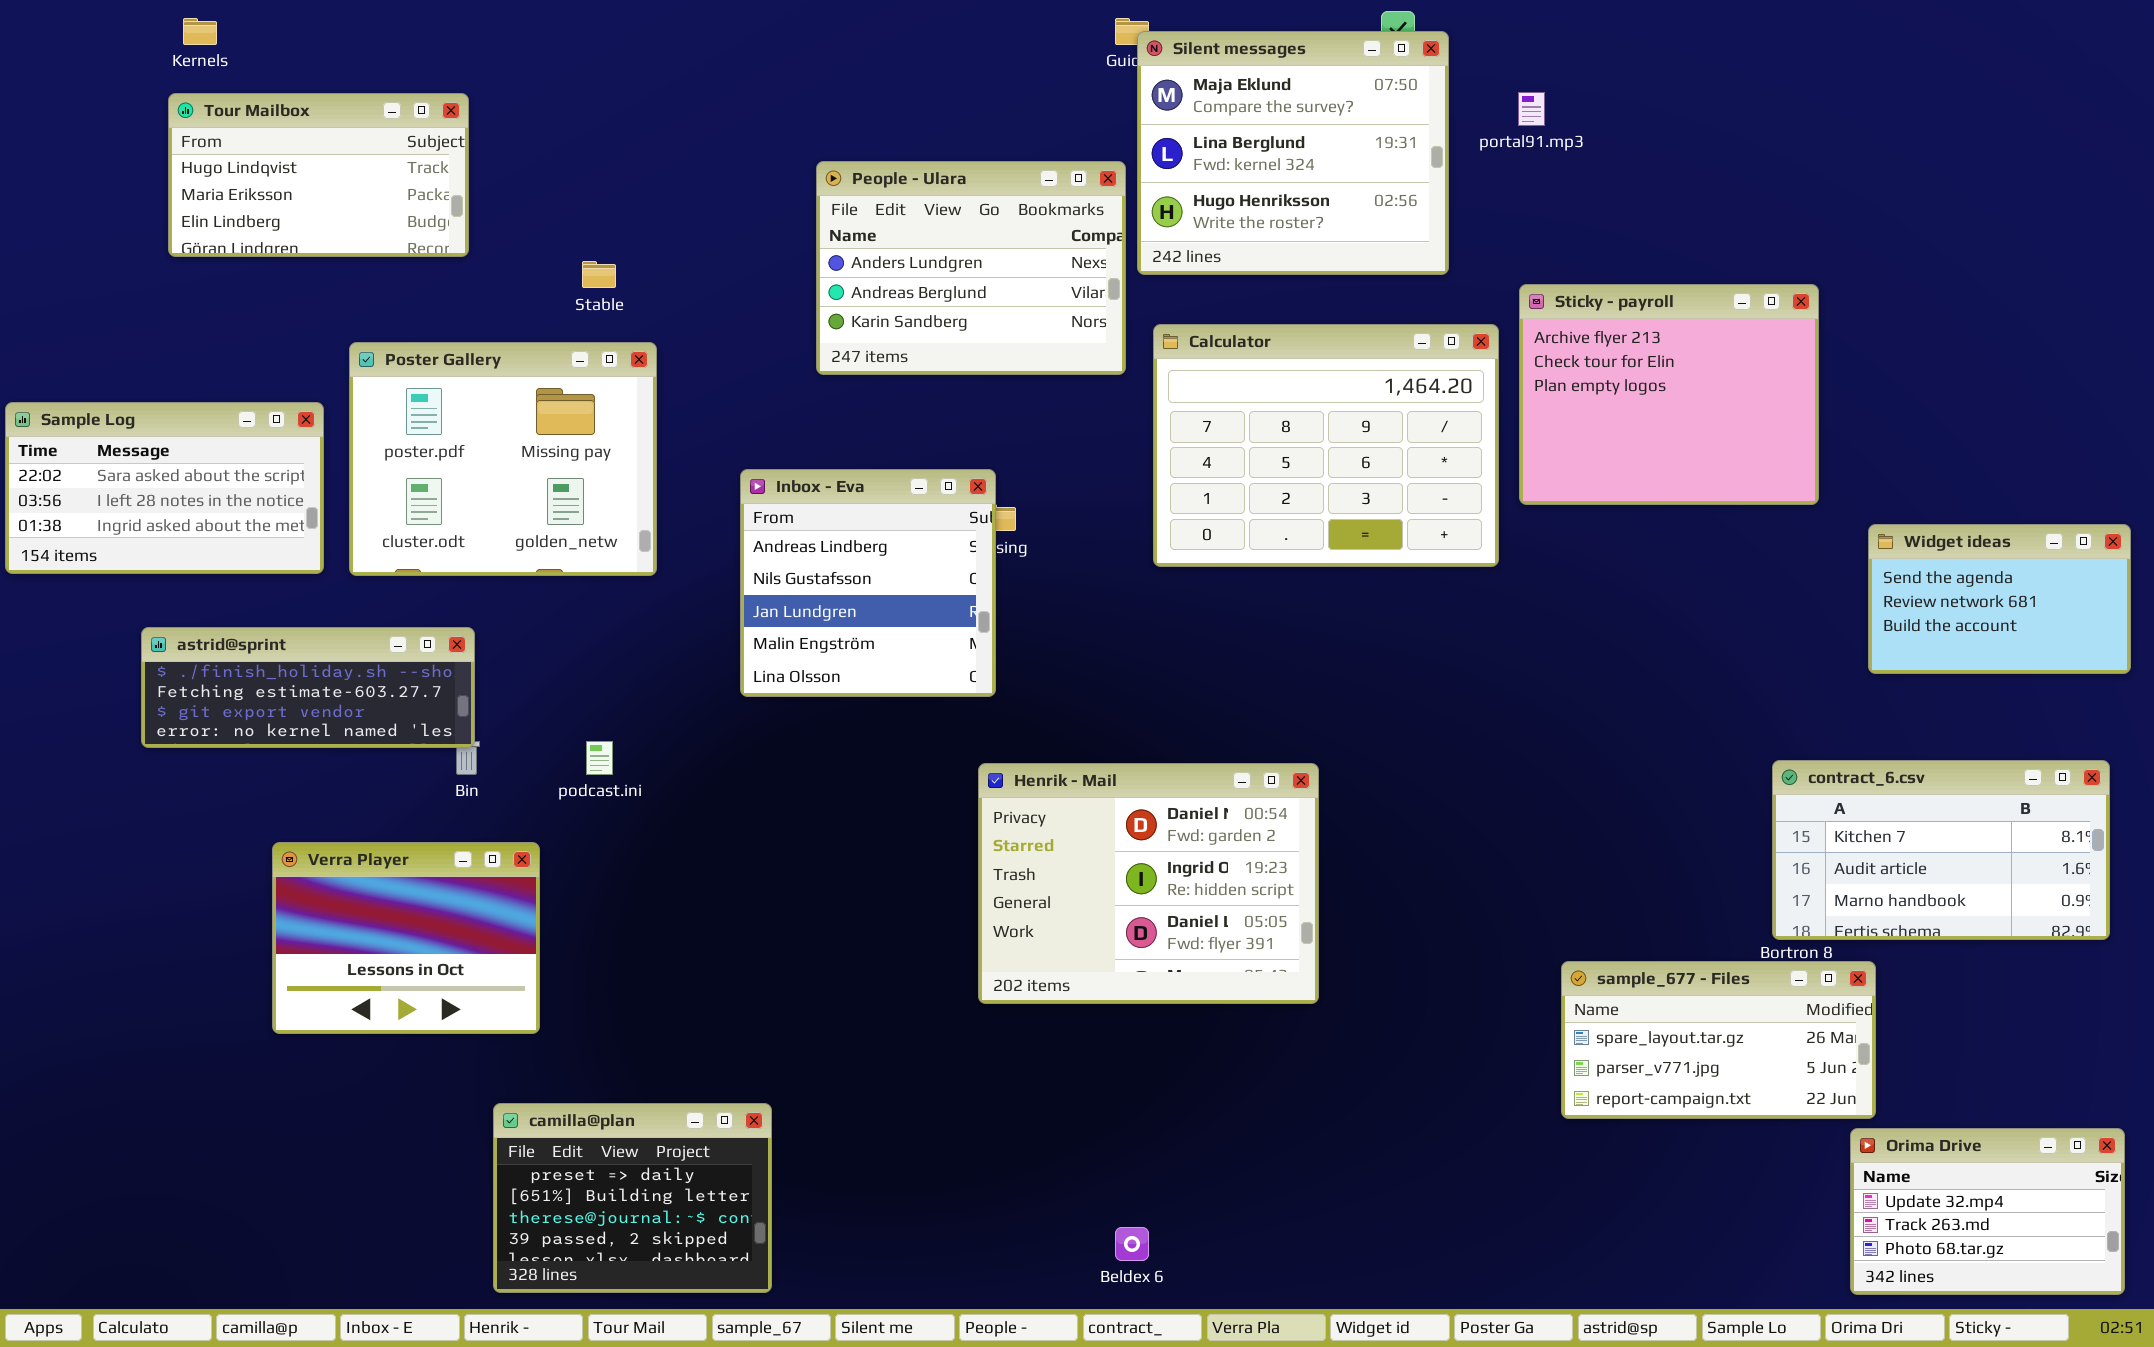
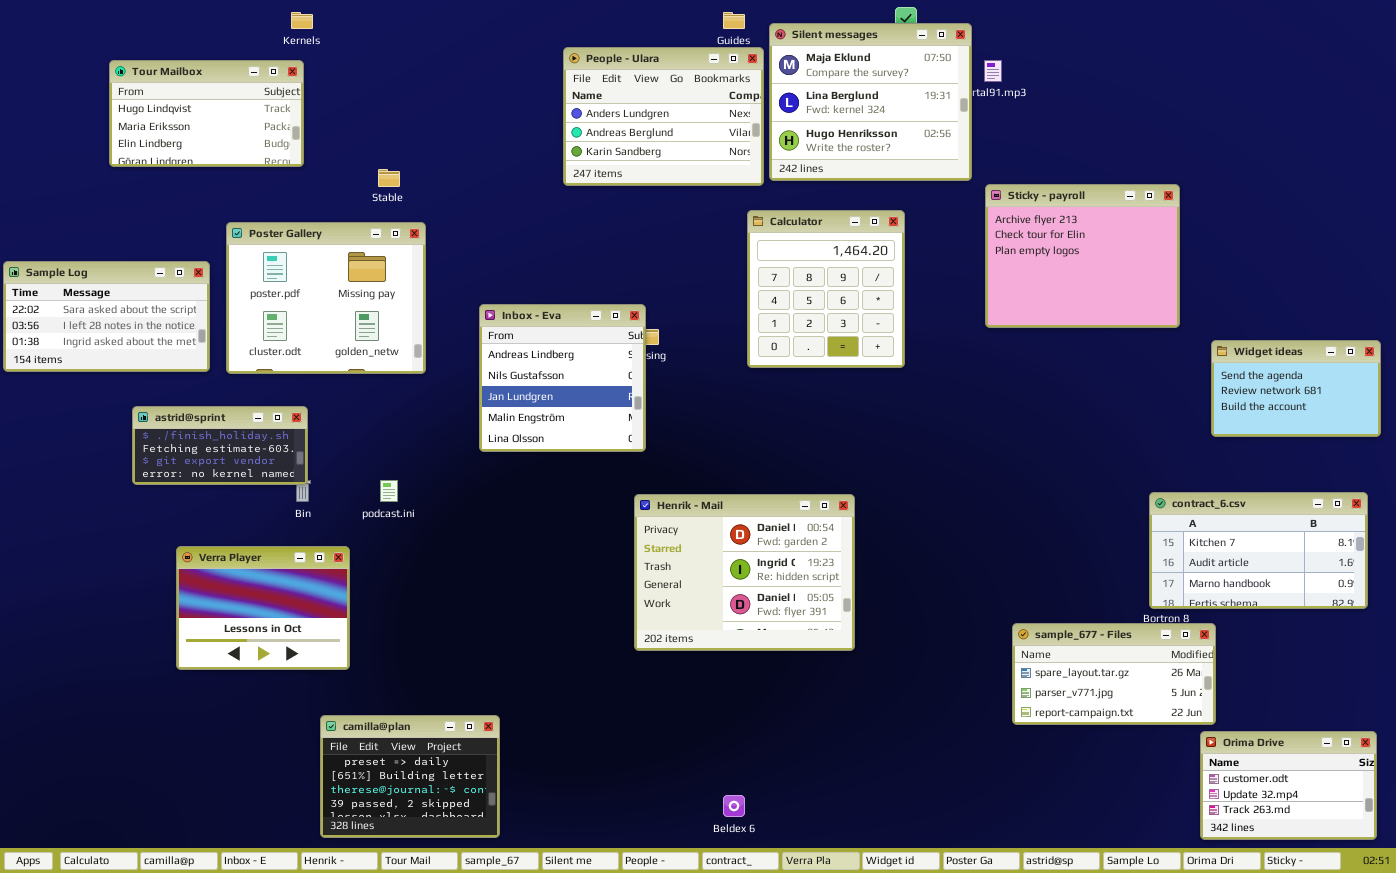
Kernels: [183,18,217,45] -> [291,12,313,29], moved
Silent messages: [1137,31,1449,275] -> [769,23,972,181], moved
People - Ulara: [816,161,1126,375] -> [563,47,764,186], moved
Calculator: [1153,324,1499,567] -> [747,210,905,368], resized
astrid@sprint: [141,627,475,748] -> [132,406,308,485], resized
Orima Drive: [1850,1128,2125,1295] -> [1200,731,1377,840], scrolled up 1 row

